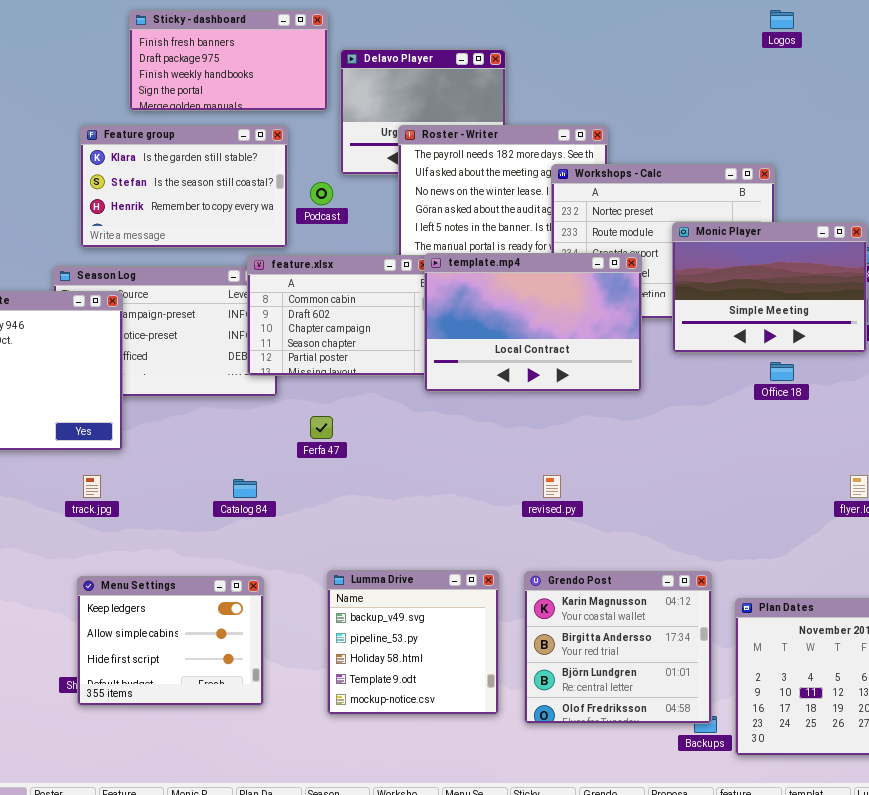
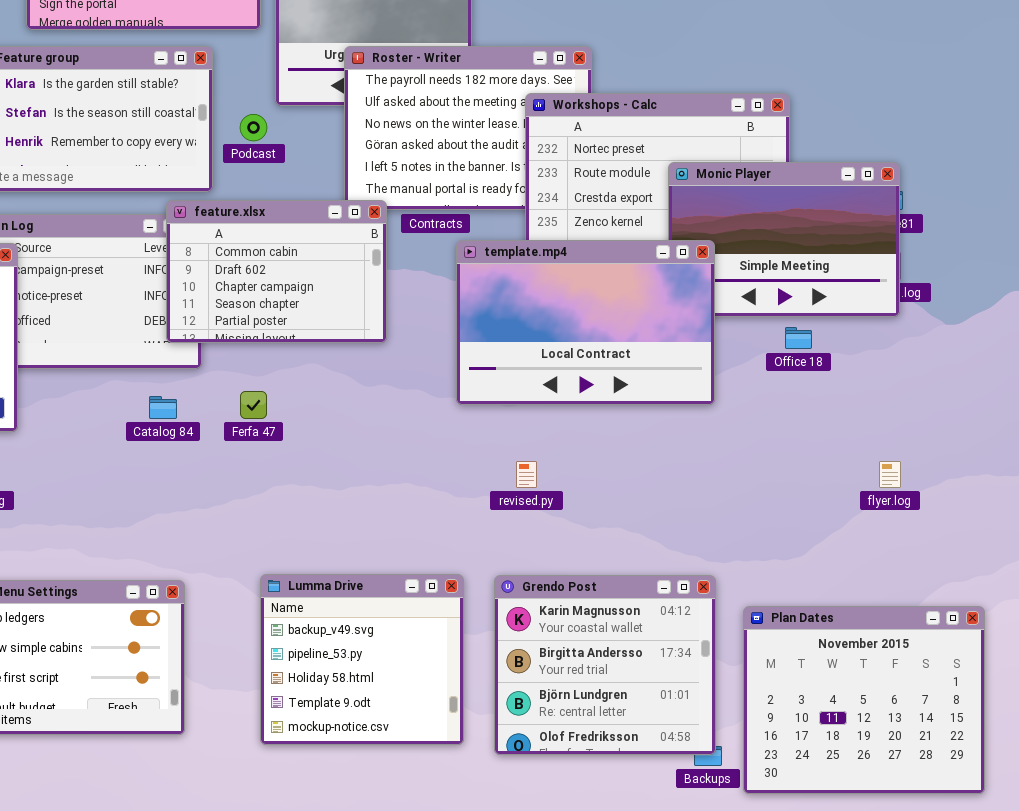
template.mp4: [424,253,642,392] -> [456,240,715,405], moved
Catalog 84: [233,479,257,498] -> [149,396,177,419], moved

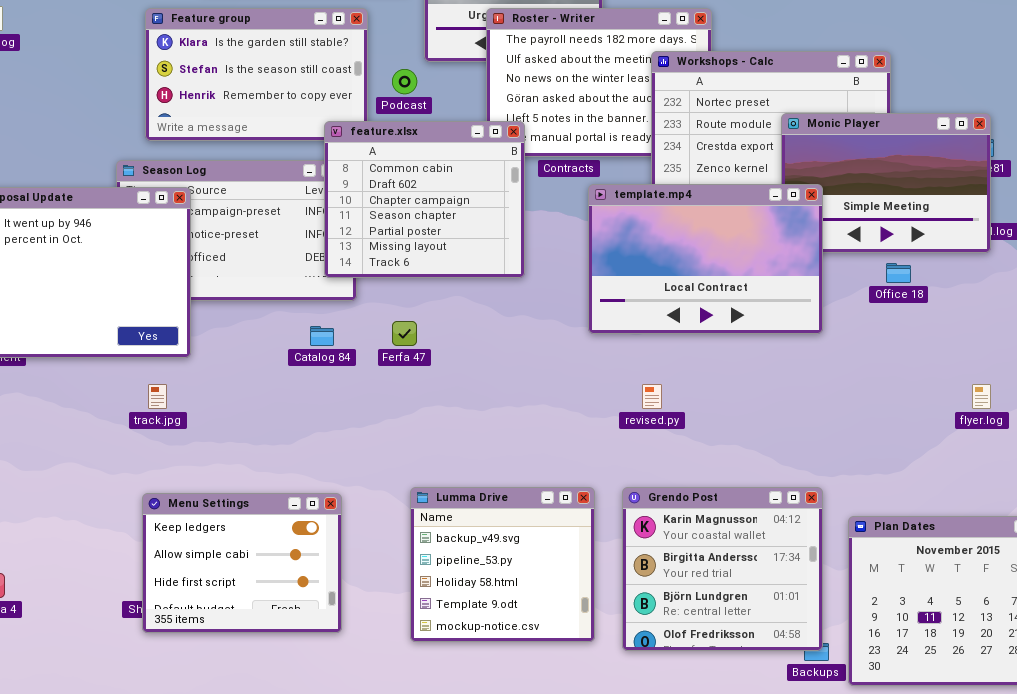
feature.xlsx: [166,200,387,343] -> [324,121,525,278], resized

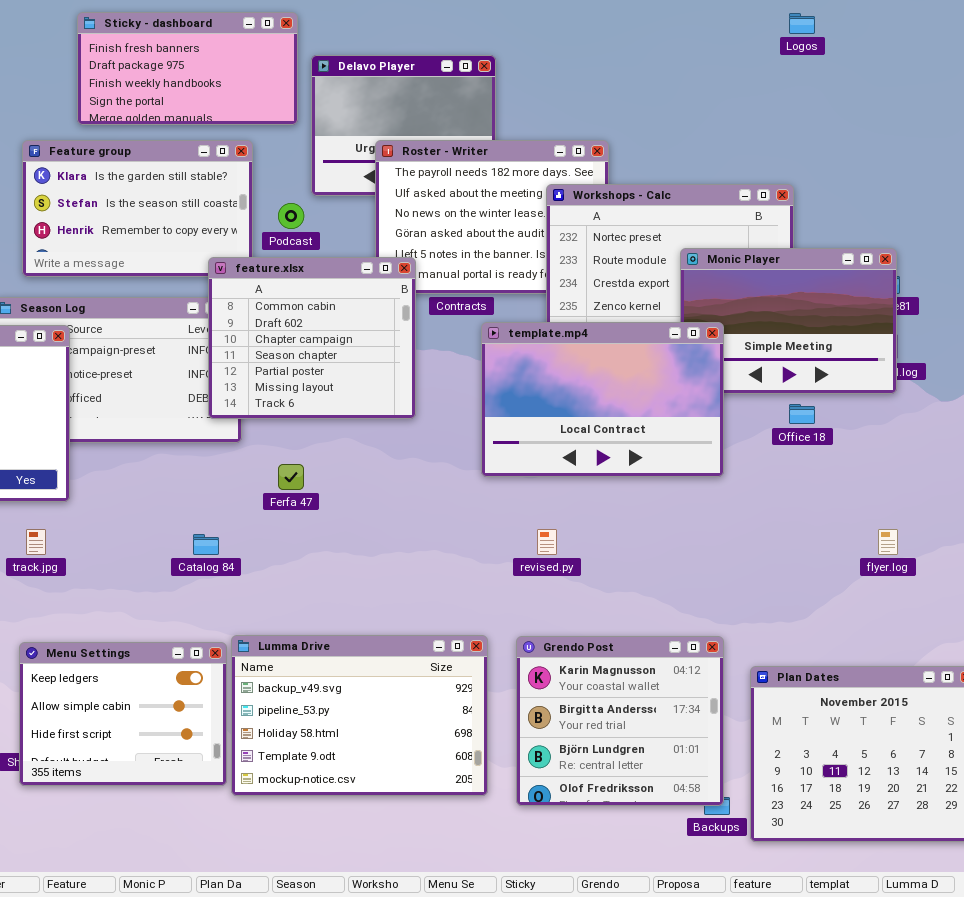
Catalog 84: [310,326,334,346] -> [193,534,219,555], moved
Lumma Drive: [410,487,595,642] -> [231,635,488,796], resized

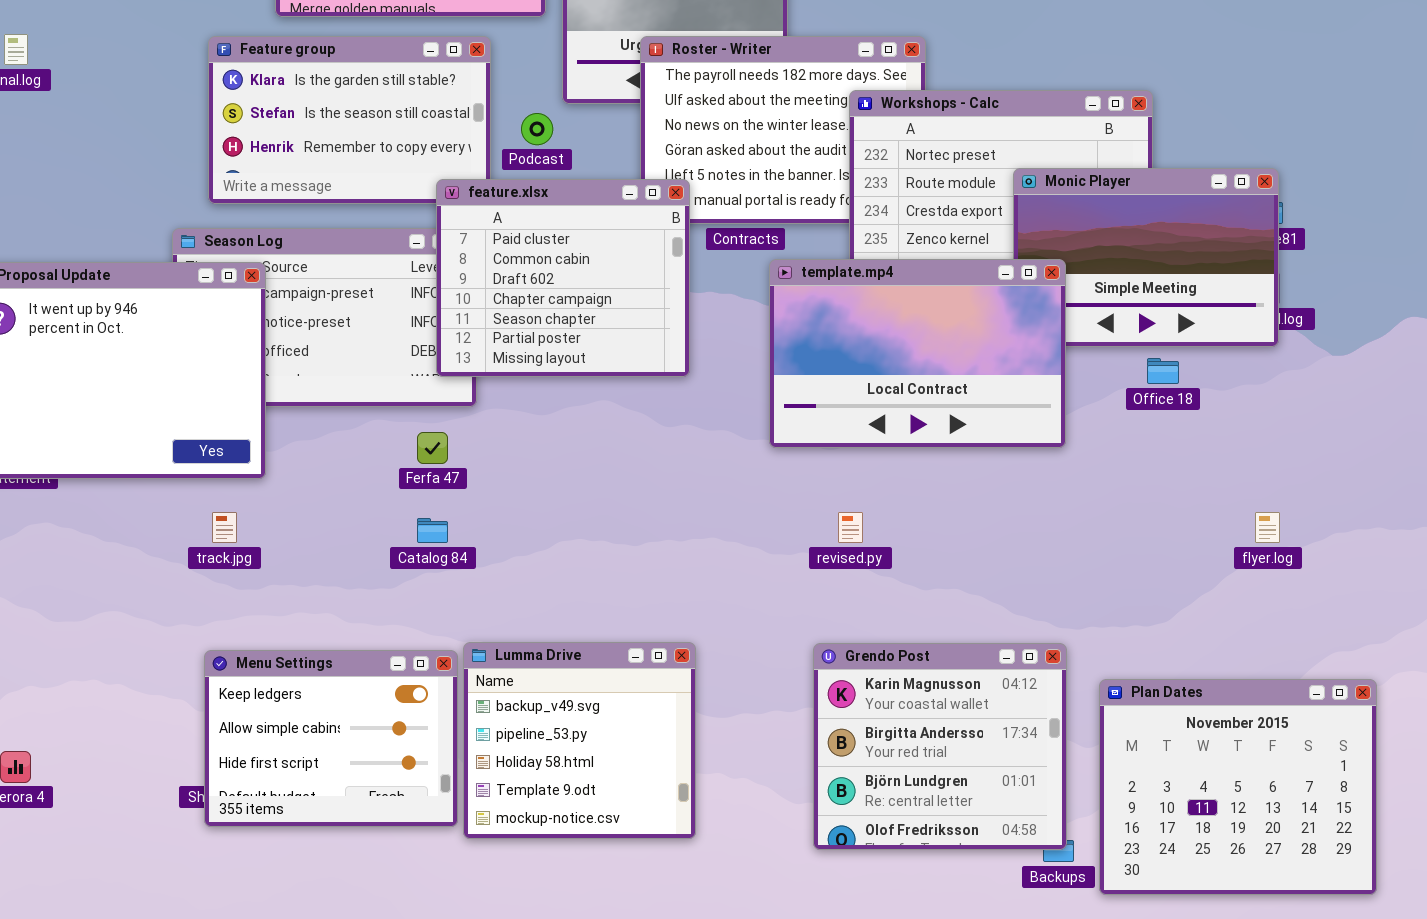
feature.xlsx: [208,257,416,419] -> [436,179,690,377], scrolled up 1 row
Ferfa 47: [278,464,304,490] -> [417,432,448,464], moved
Lumma Drive: [231,635,488,796] -> [463,642,696,839], resized

